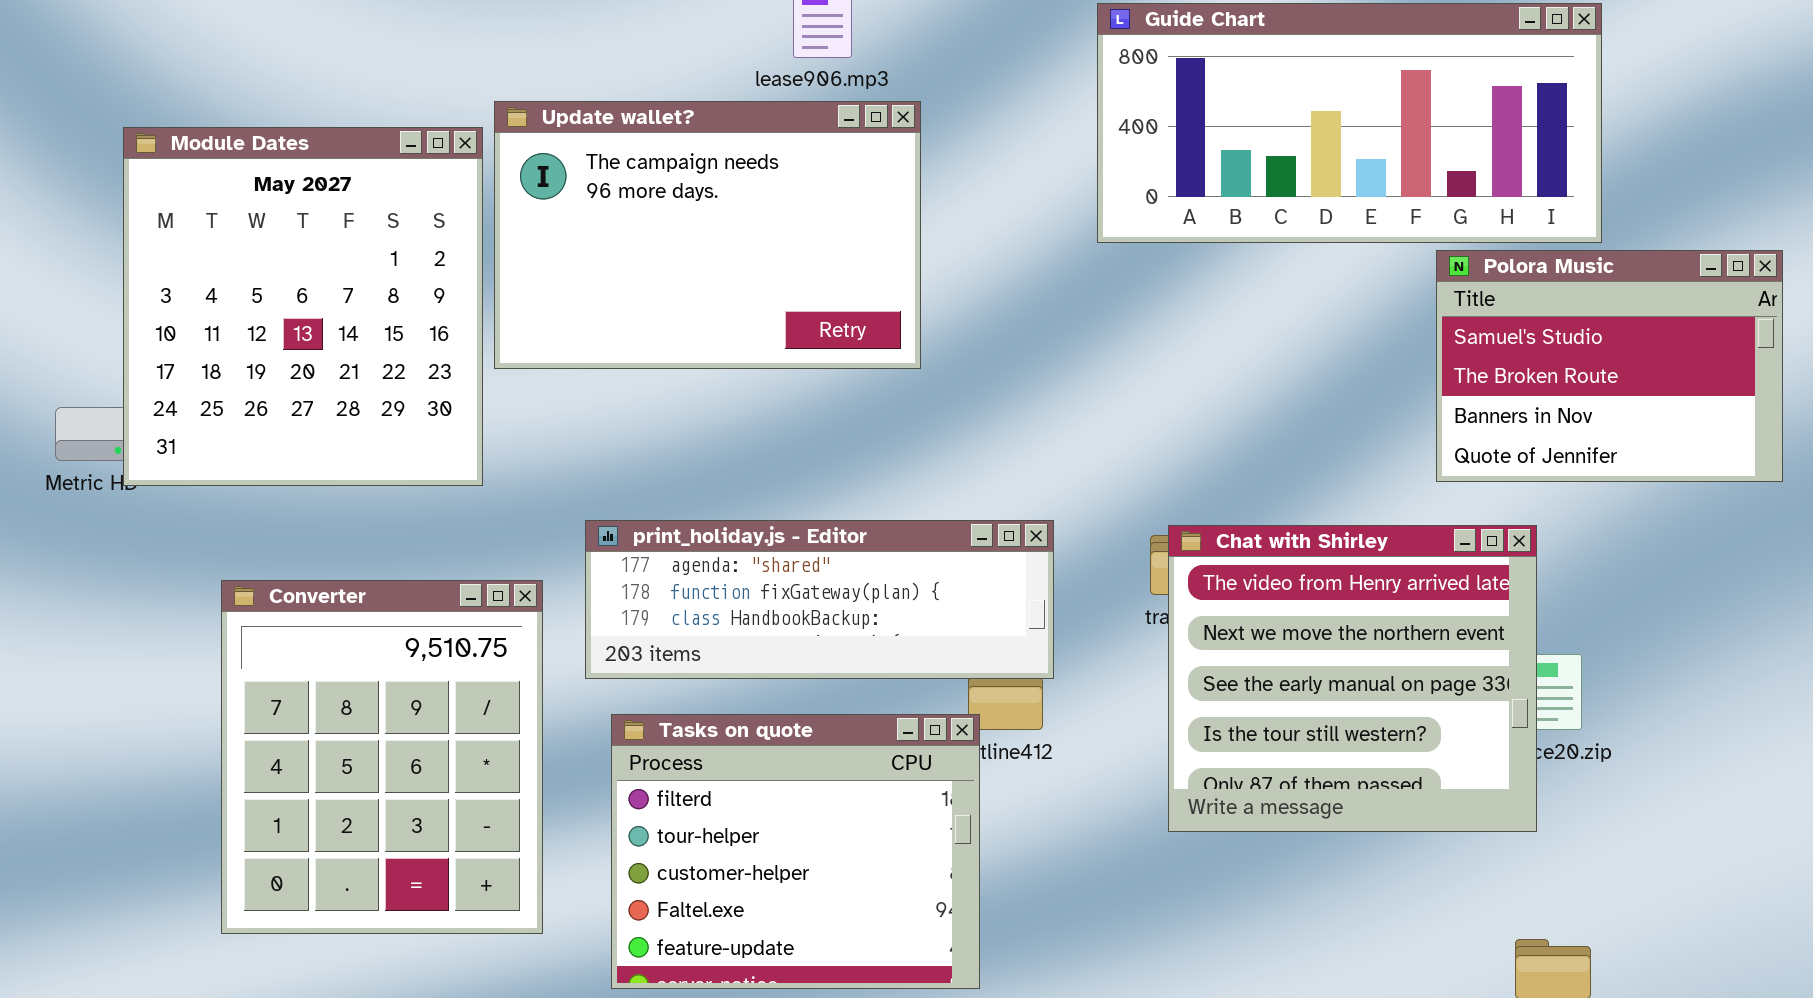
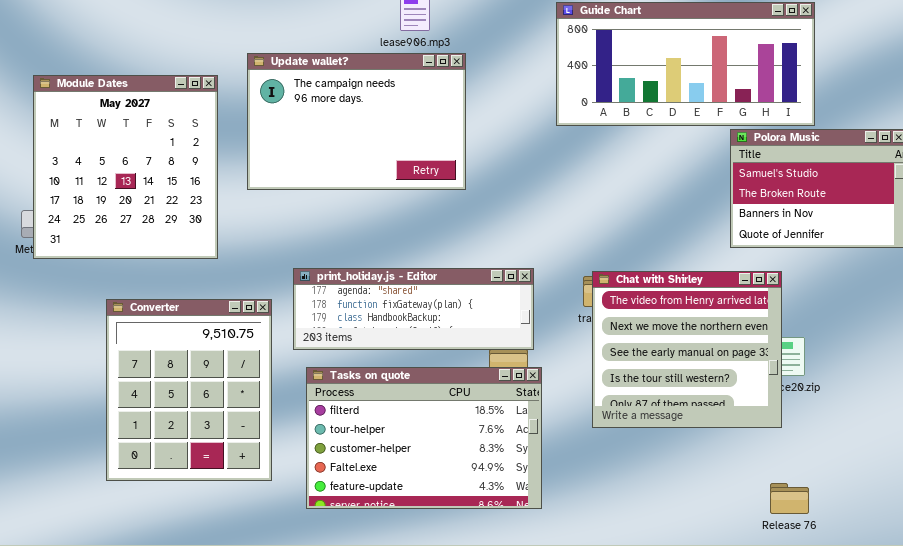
Module Dates: [123,127,483,486] -> [33,75,218,259], moved
Tasks on quote: [611,714,980,989] -> [306,367,542,509], resized

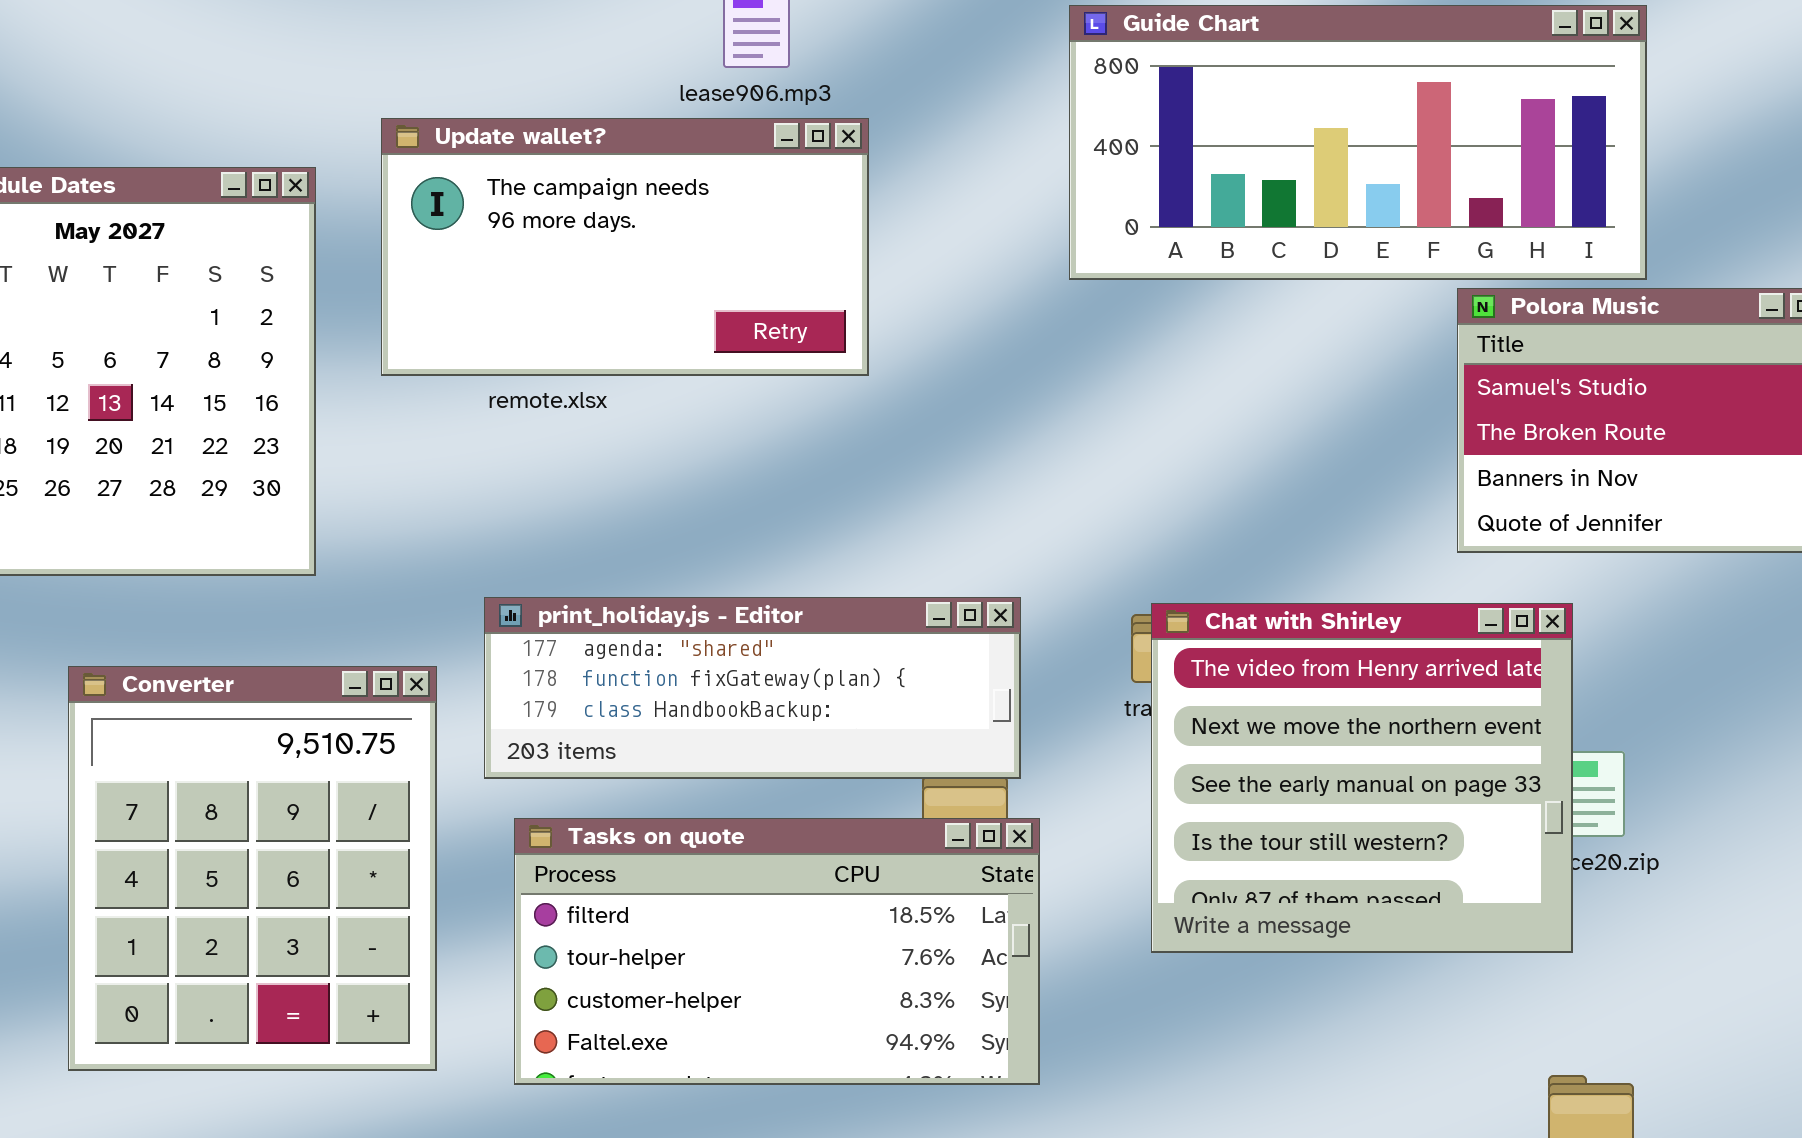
Update wallet?: [247,53,466,190] -> [381,118,869,376], resized
Tasks on quote: [306,367,542,509] -> [514,818,1040,1085], resized

